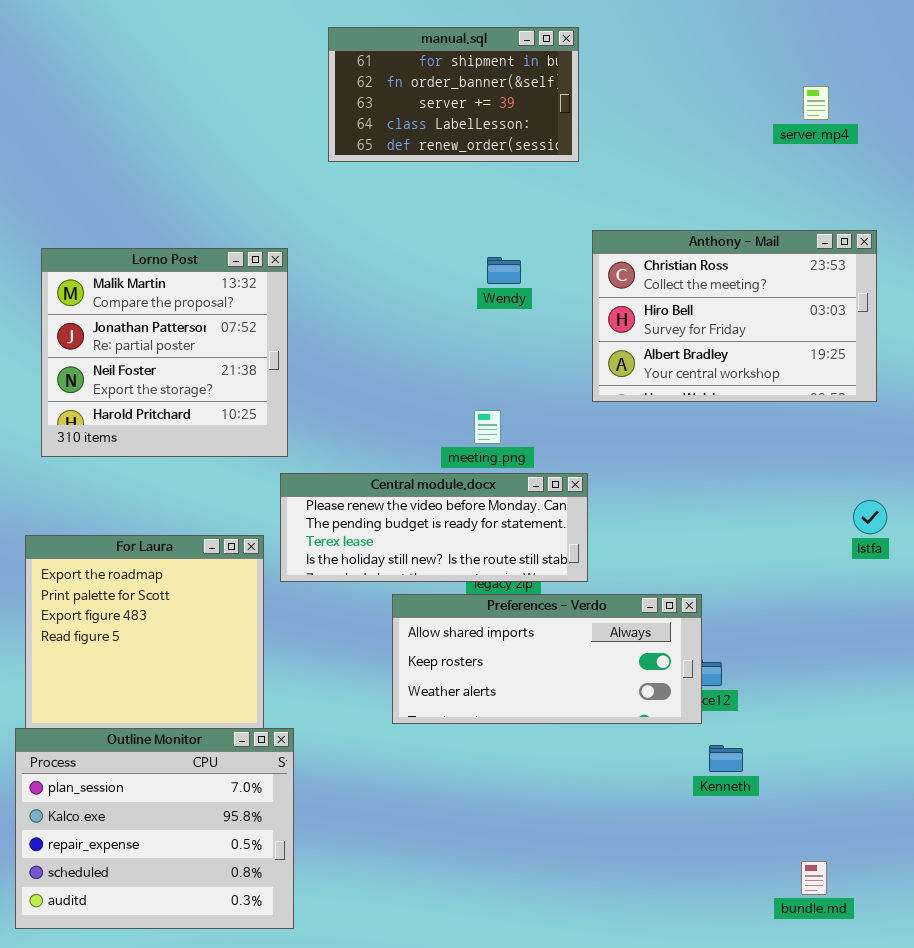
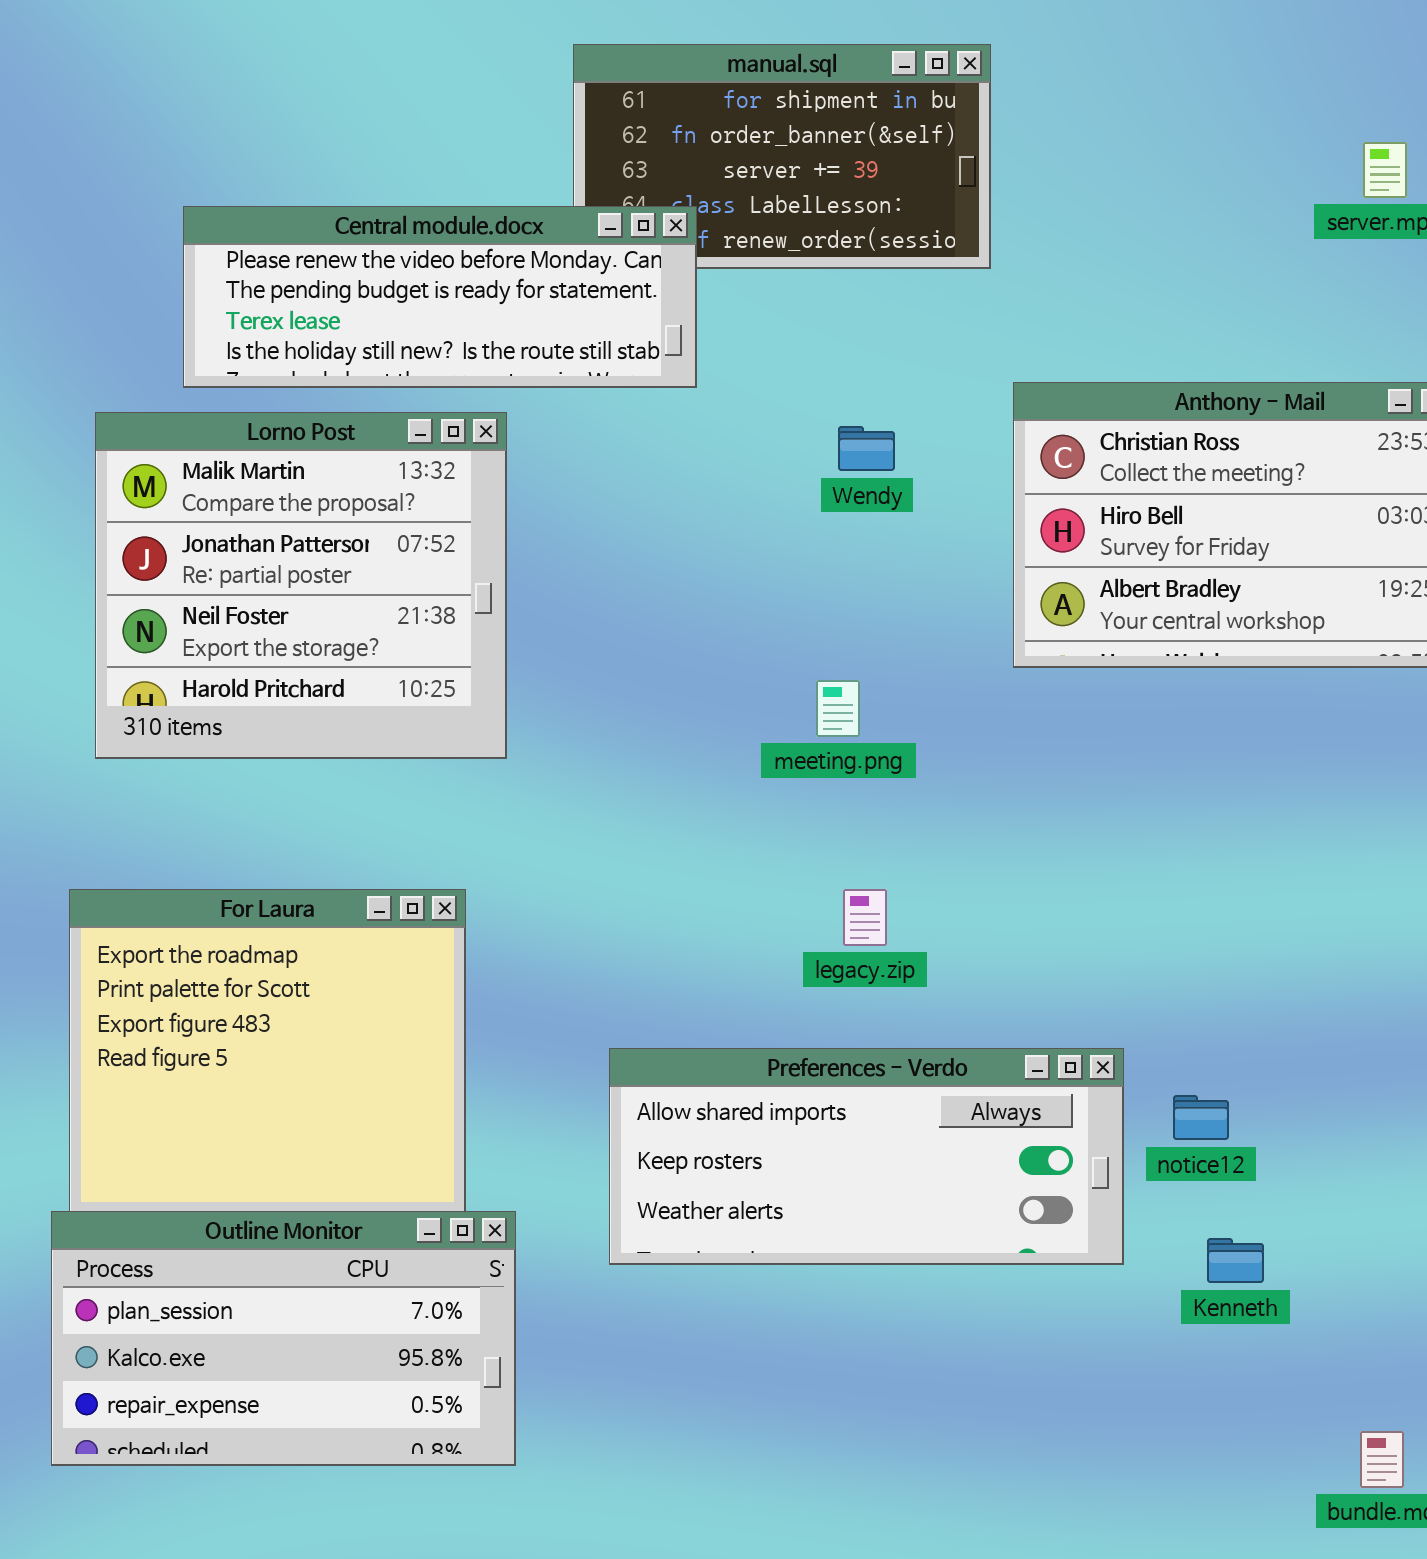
Central module.docx: [280,473,588,582] -> [183,206,697,388], moved
Preferences - Verdo: [392,594,702,724] -> [609,1048,1124,1265], moved
Outline Monitor: [15,728,294,929] -> [51,1211,516,1466], resized

